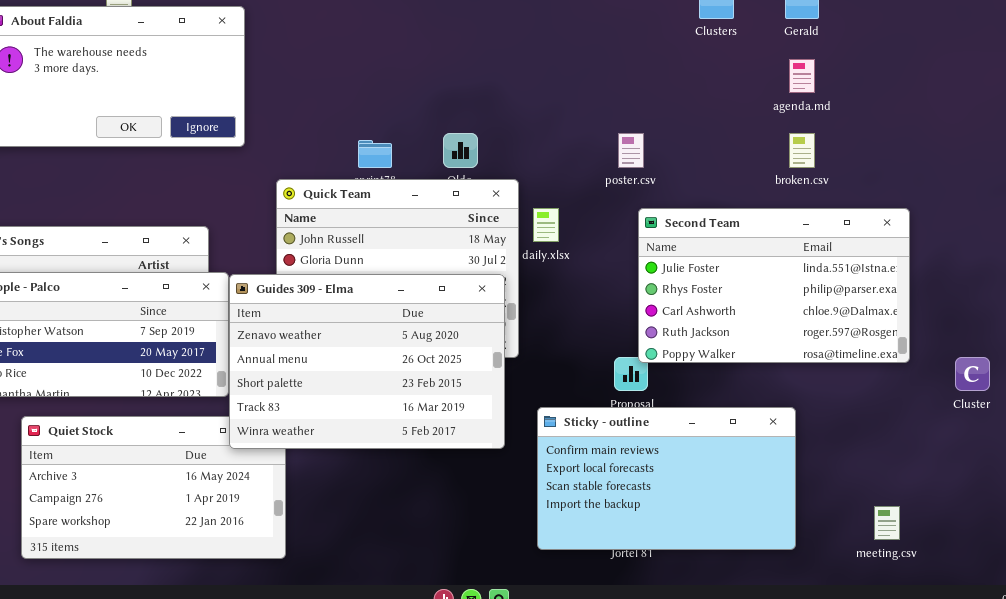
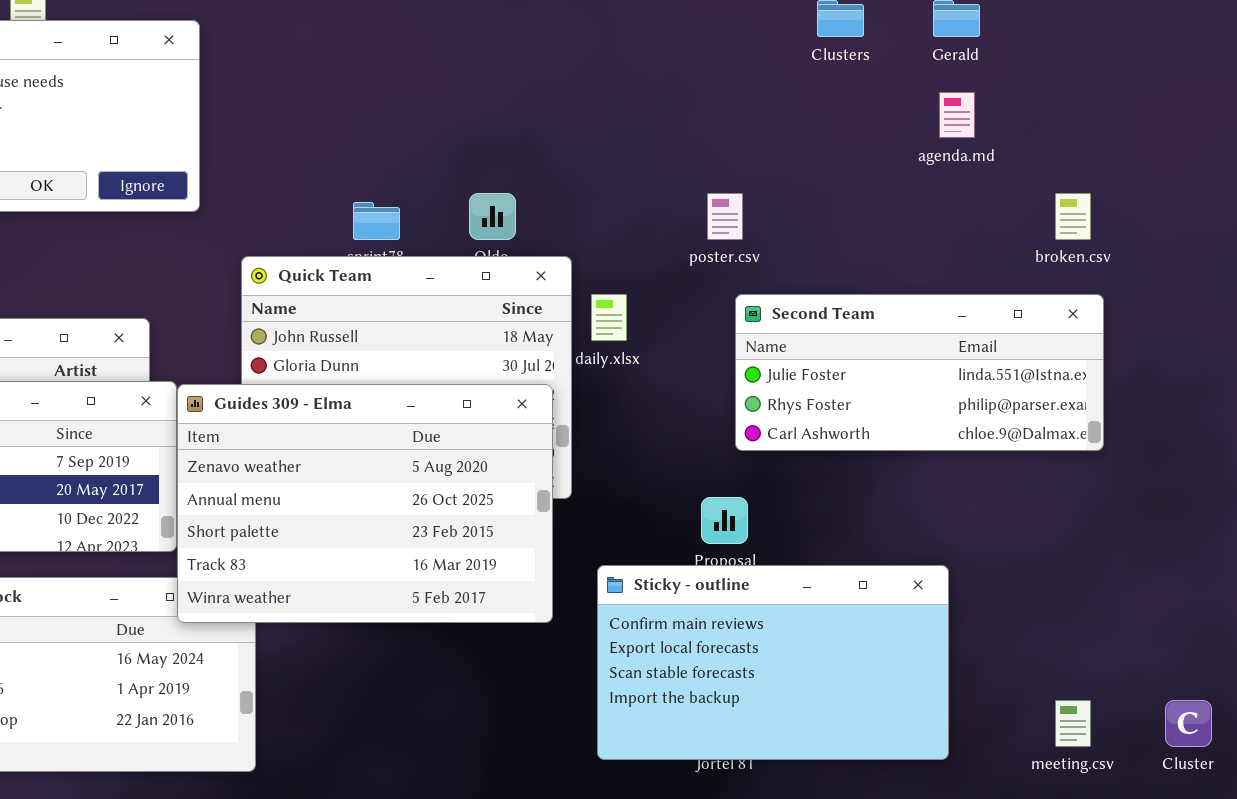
broken.csv: [789,133,815,168] -> [1055,193,1091,240], moved
Second Team: [638,208,910,363] -> [735,294,1104,451], resized
Cluster: [955,357,990,391] -> [1165,700,1212,747], moved

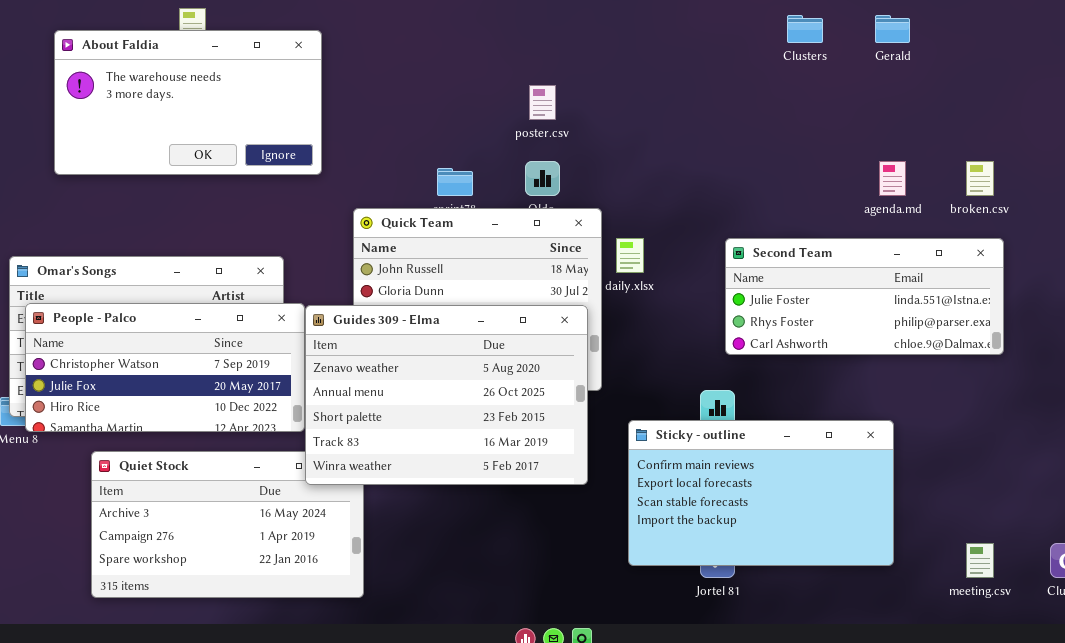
agenda.md: [939,92,975,138] -> [879,161,906,196], moved
poster.csv: [707,193,743,240] -> [529,85,556,120], moved
Sticky - outline: [597,565,949,760] -> [628,420,894,566], moved

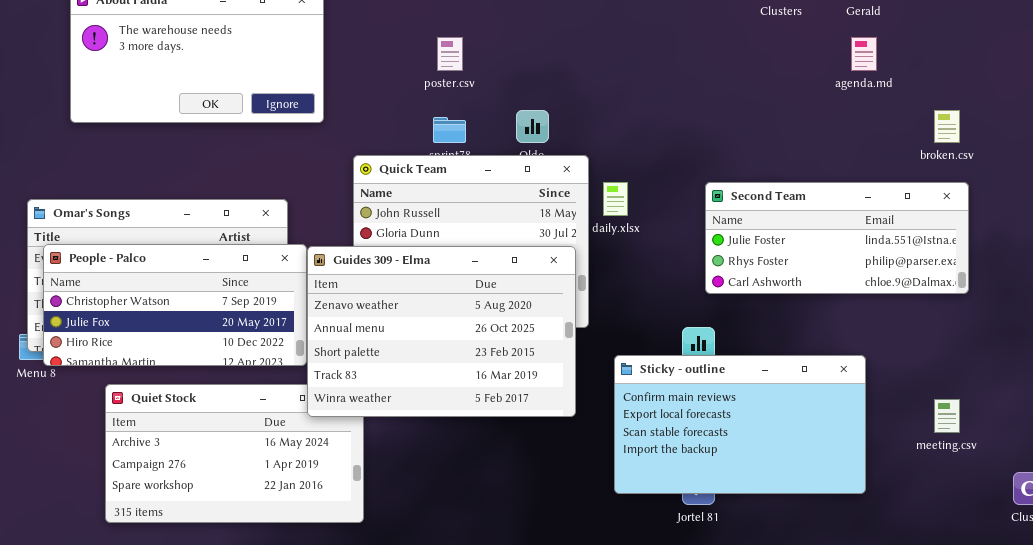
poster.csv: [529,85,556,120] -> [437,37,463,71], moved
agenda.md: [879,161,906,196] -> [851,37,877,71], moved
meeting.csv: [966,543,994,578] -> [934,399,960,433], moved

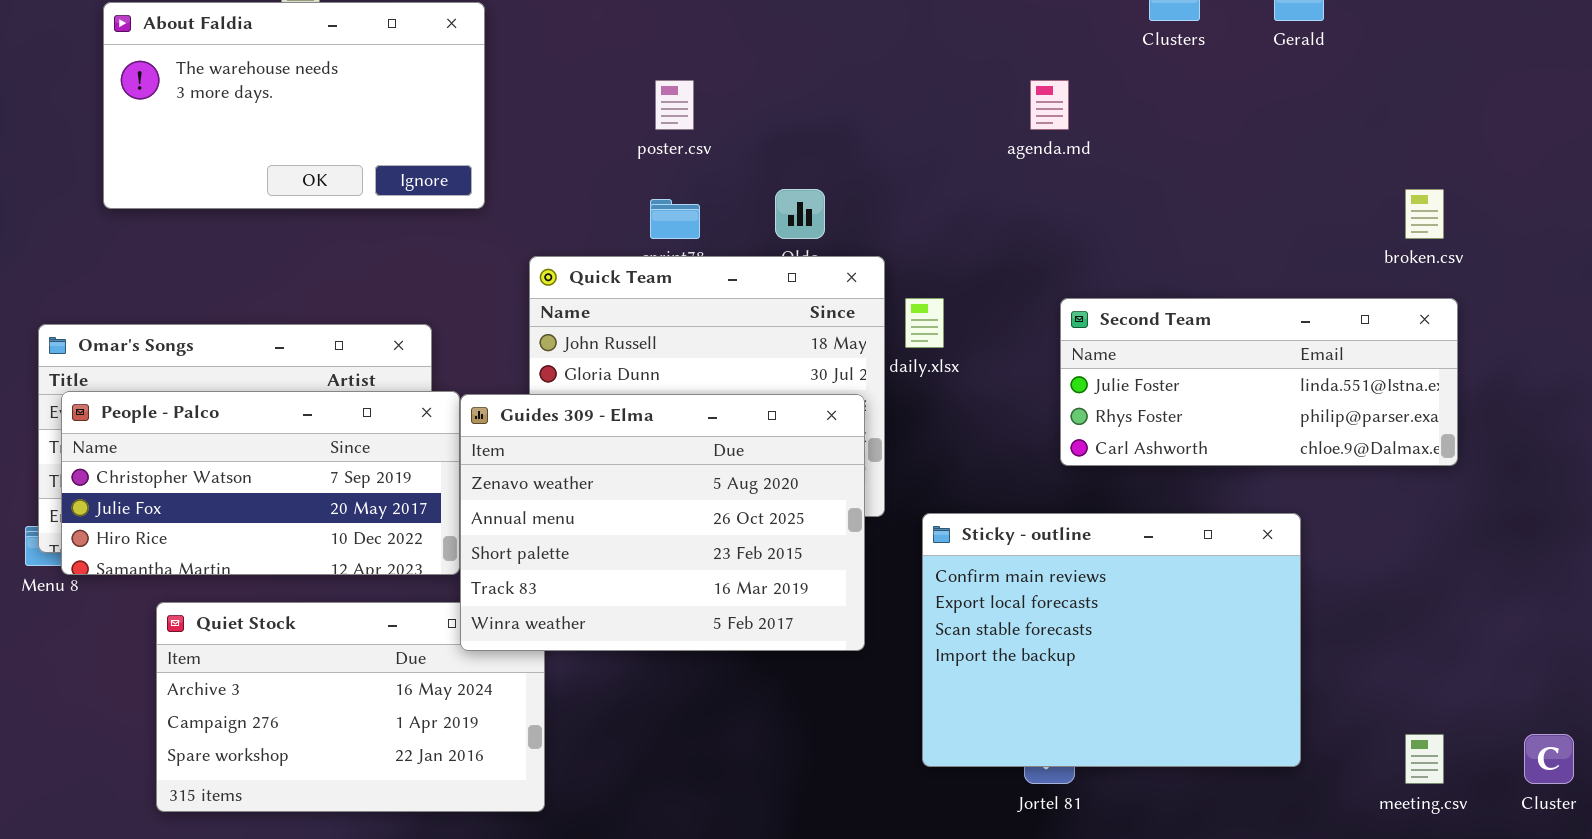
agenda.md: [851,37,877,71] -> [1030,80,1069,130], moved
Sticky - outline: [614,355,866,494] -> [922,513,1301,767], resized
meeting.csv: [934,399,960,433] -> [1405,734,1444,784], moved

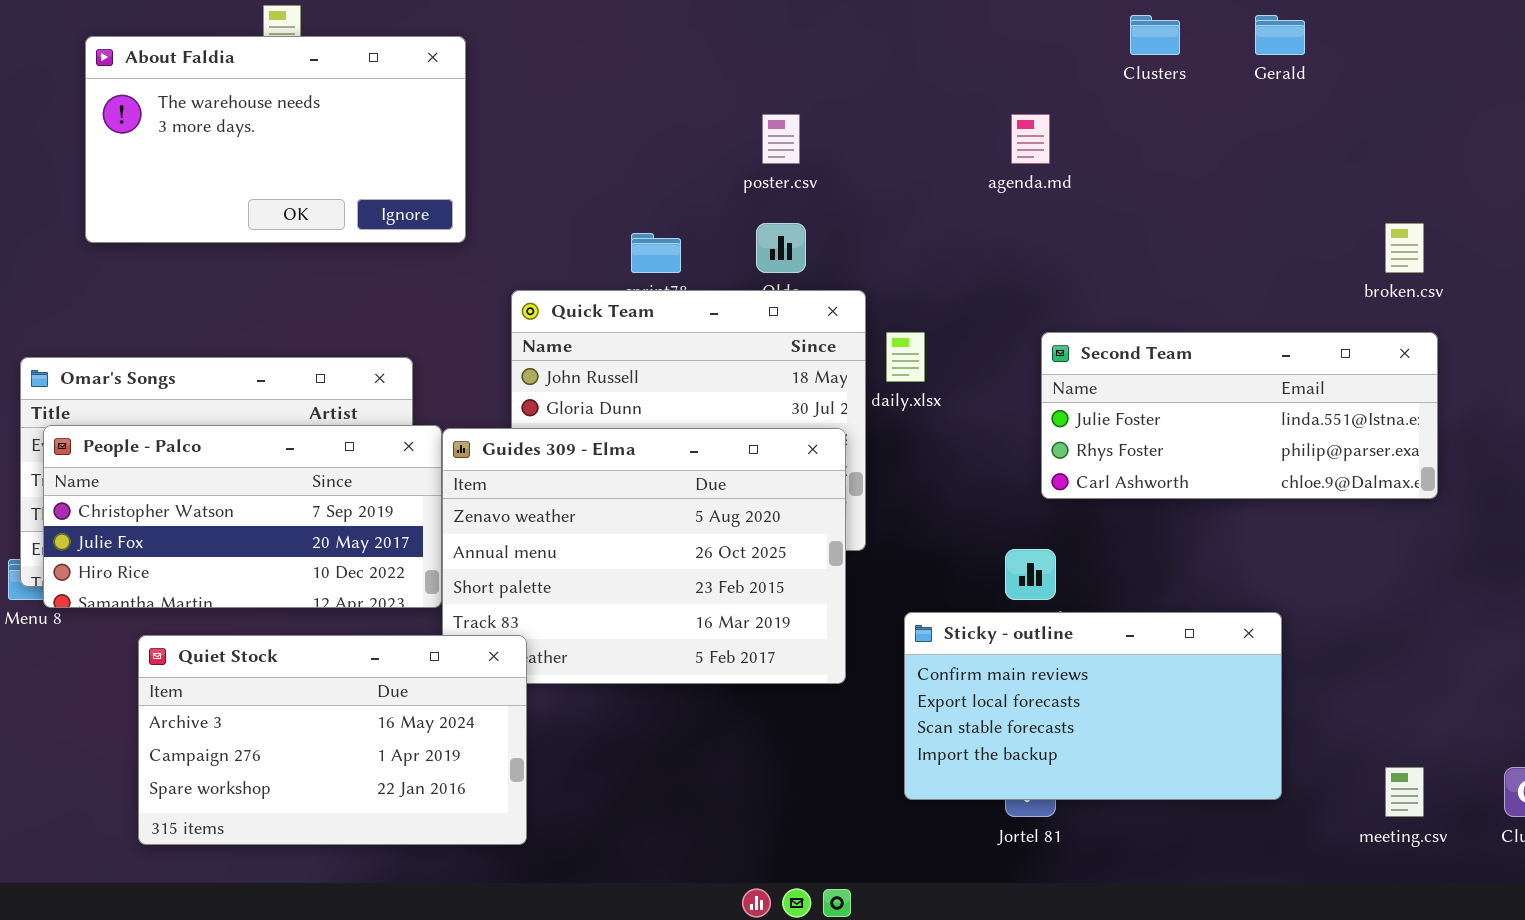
poster.csv: [655,80,694,130] -> [762,114,800,164], moved
Sticky - outline: [922,513,1301,767] -> [904,612,1282,800], resized
Quiet Stock: [156,602,545,812] -> [138,635,527,845], raised

